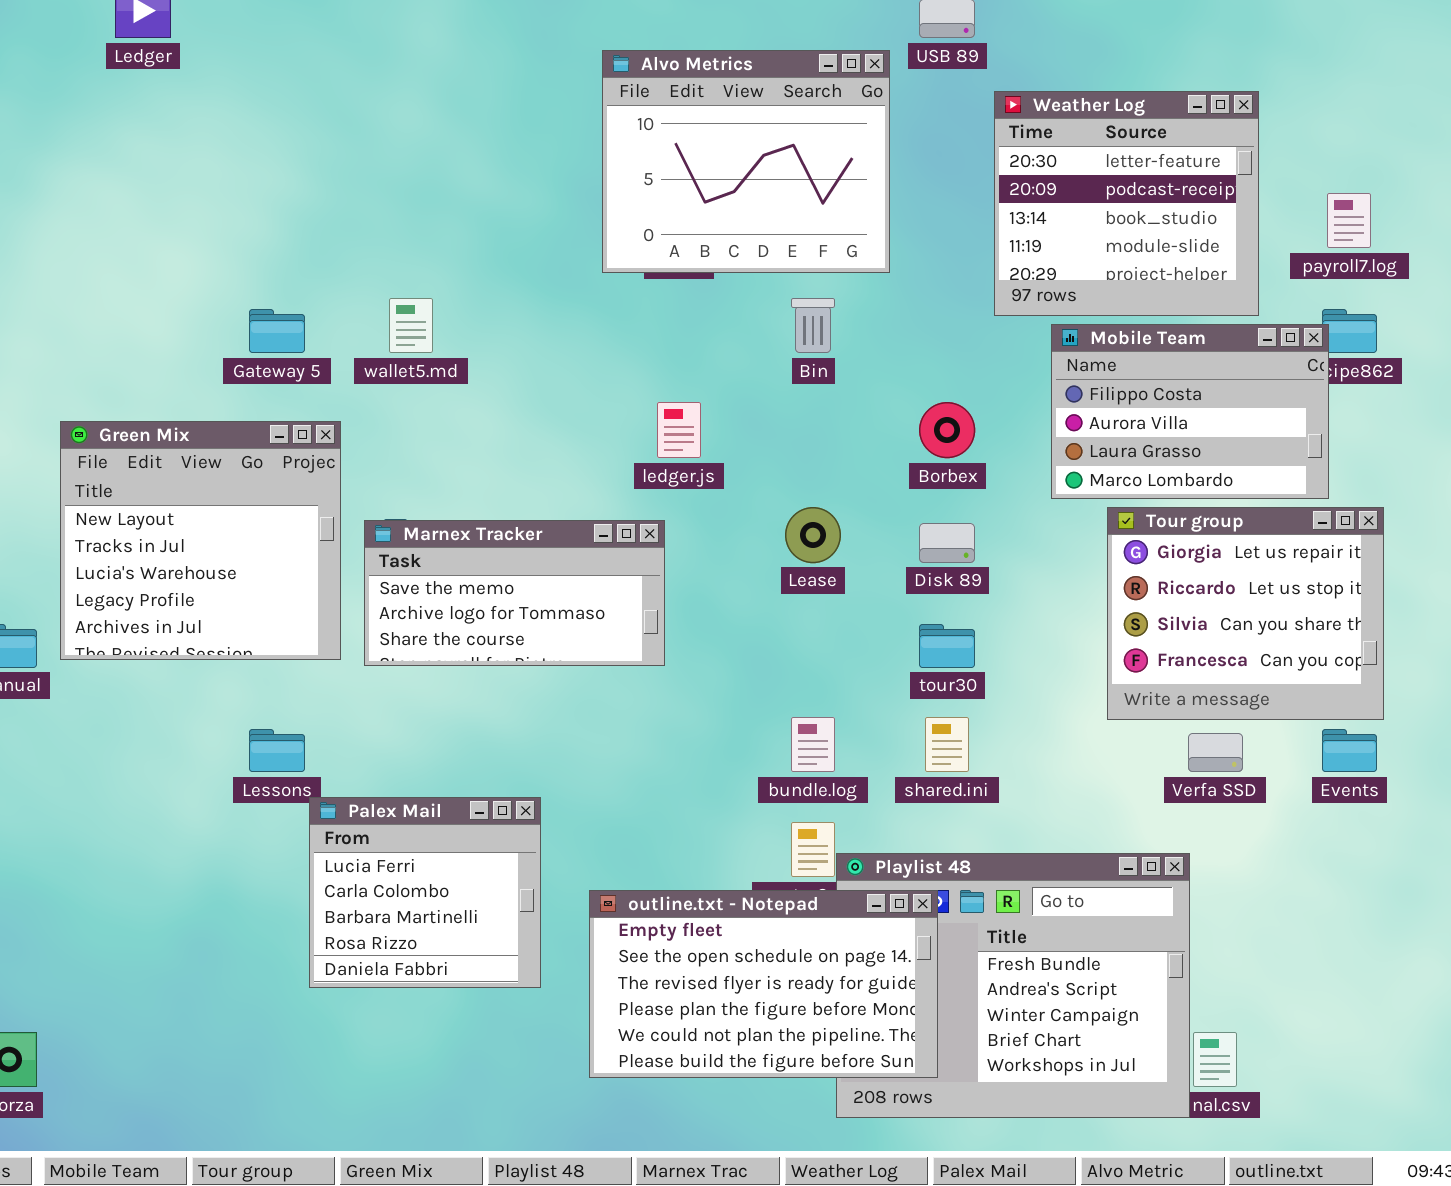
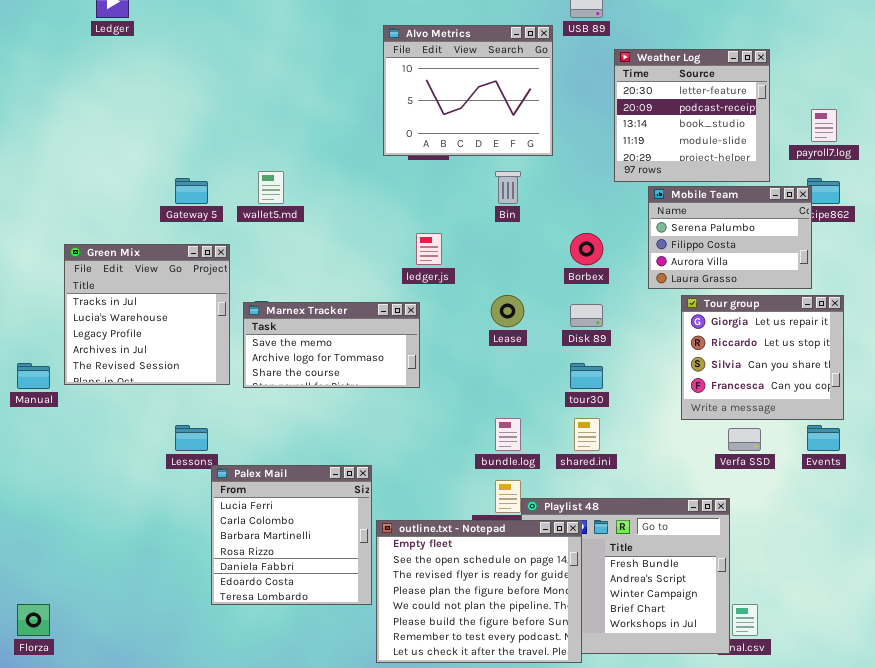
Mobile Team: [1051,324,1329,499] -> [648,186,812,289], scrolled up 1 row
Green Mix: [60,421,341,660] -> [64,244,230,385], scrolled down 1 row
Palex Mail: [309,797,541,988] -> [211,465,372,605], resized
outline.txt - Notepad: [589,890,938,1078] -> [376,520,582,663], resized

